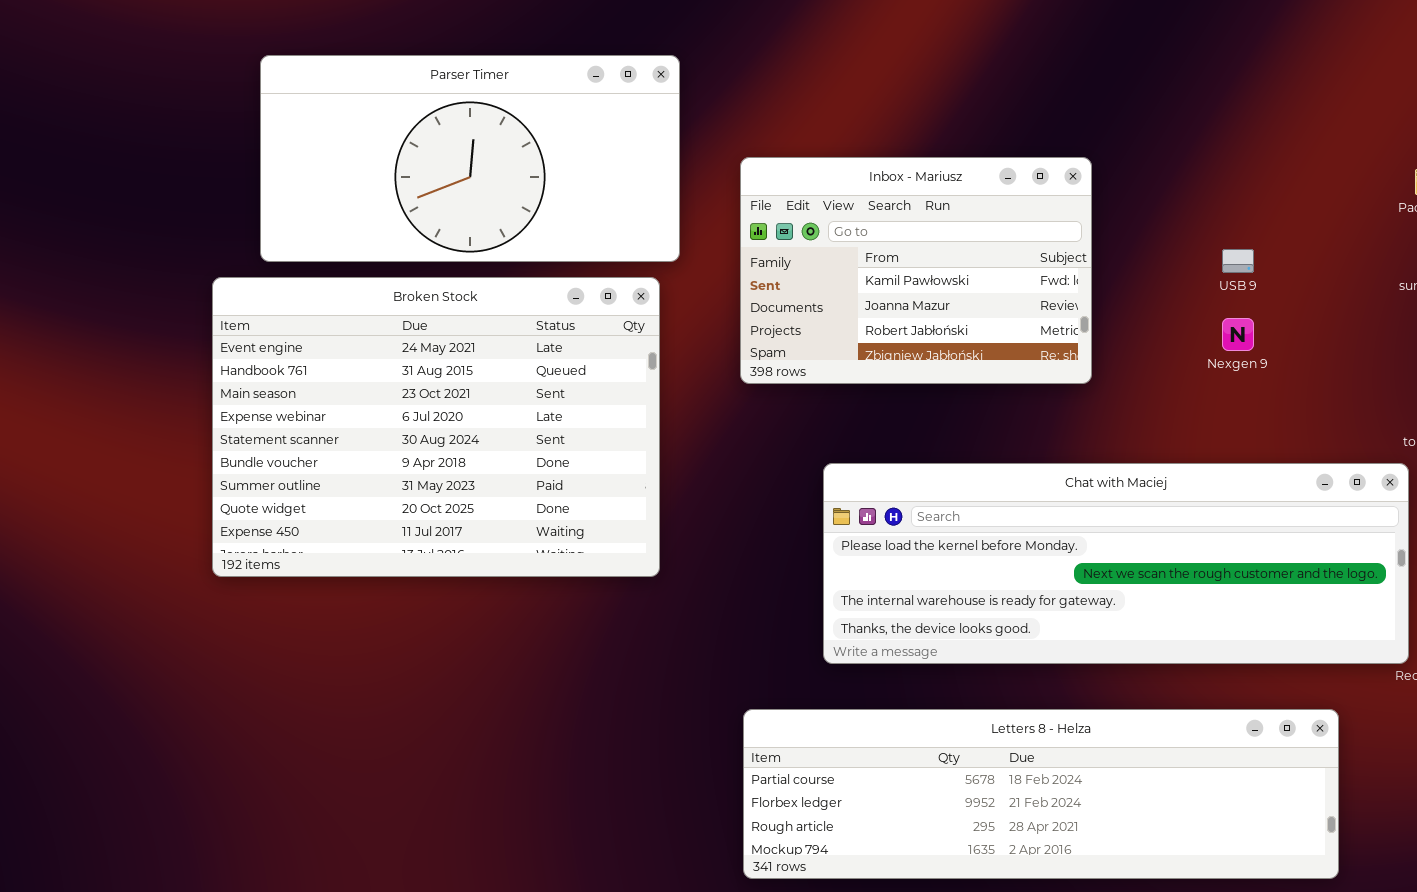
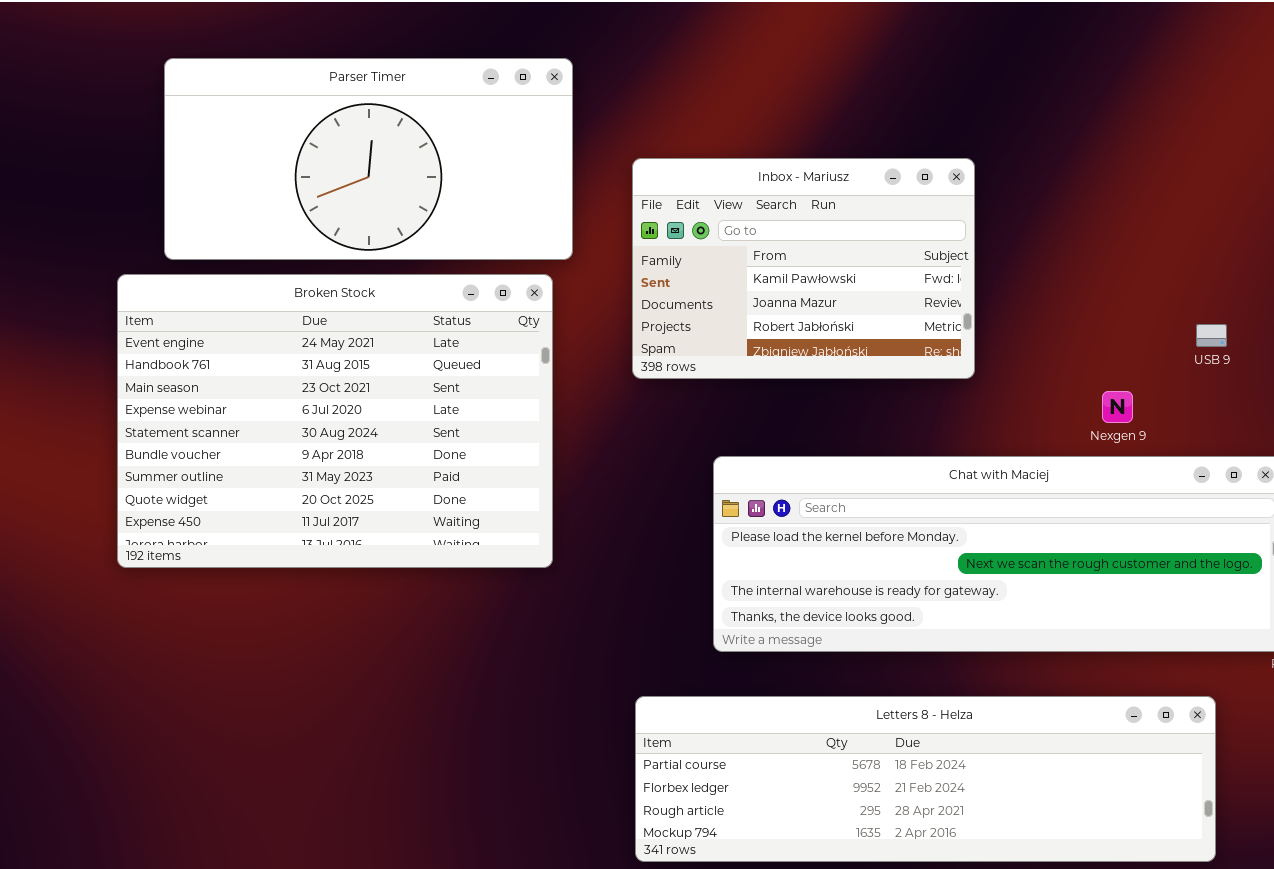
USB 9: [1222,249,1254,273] -> [1196,324,1227,347], moved
Nexgen 9: [1222,318,1254,351] -> [1102,391,1133,423], moved

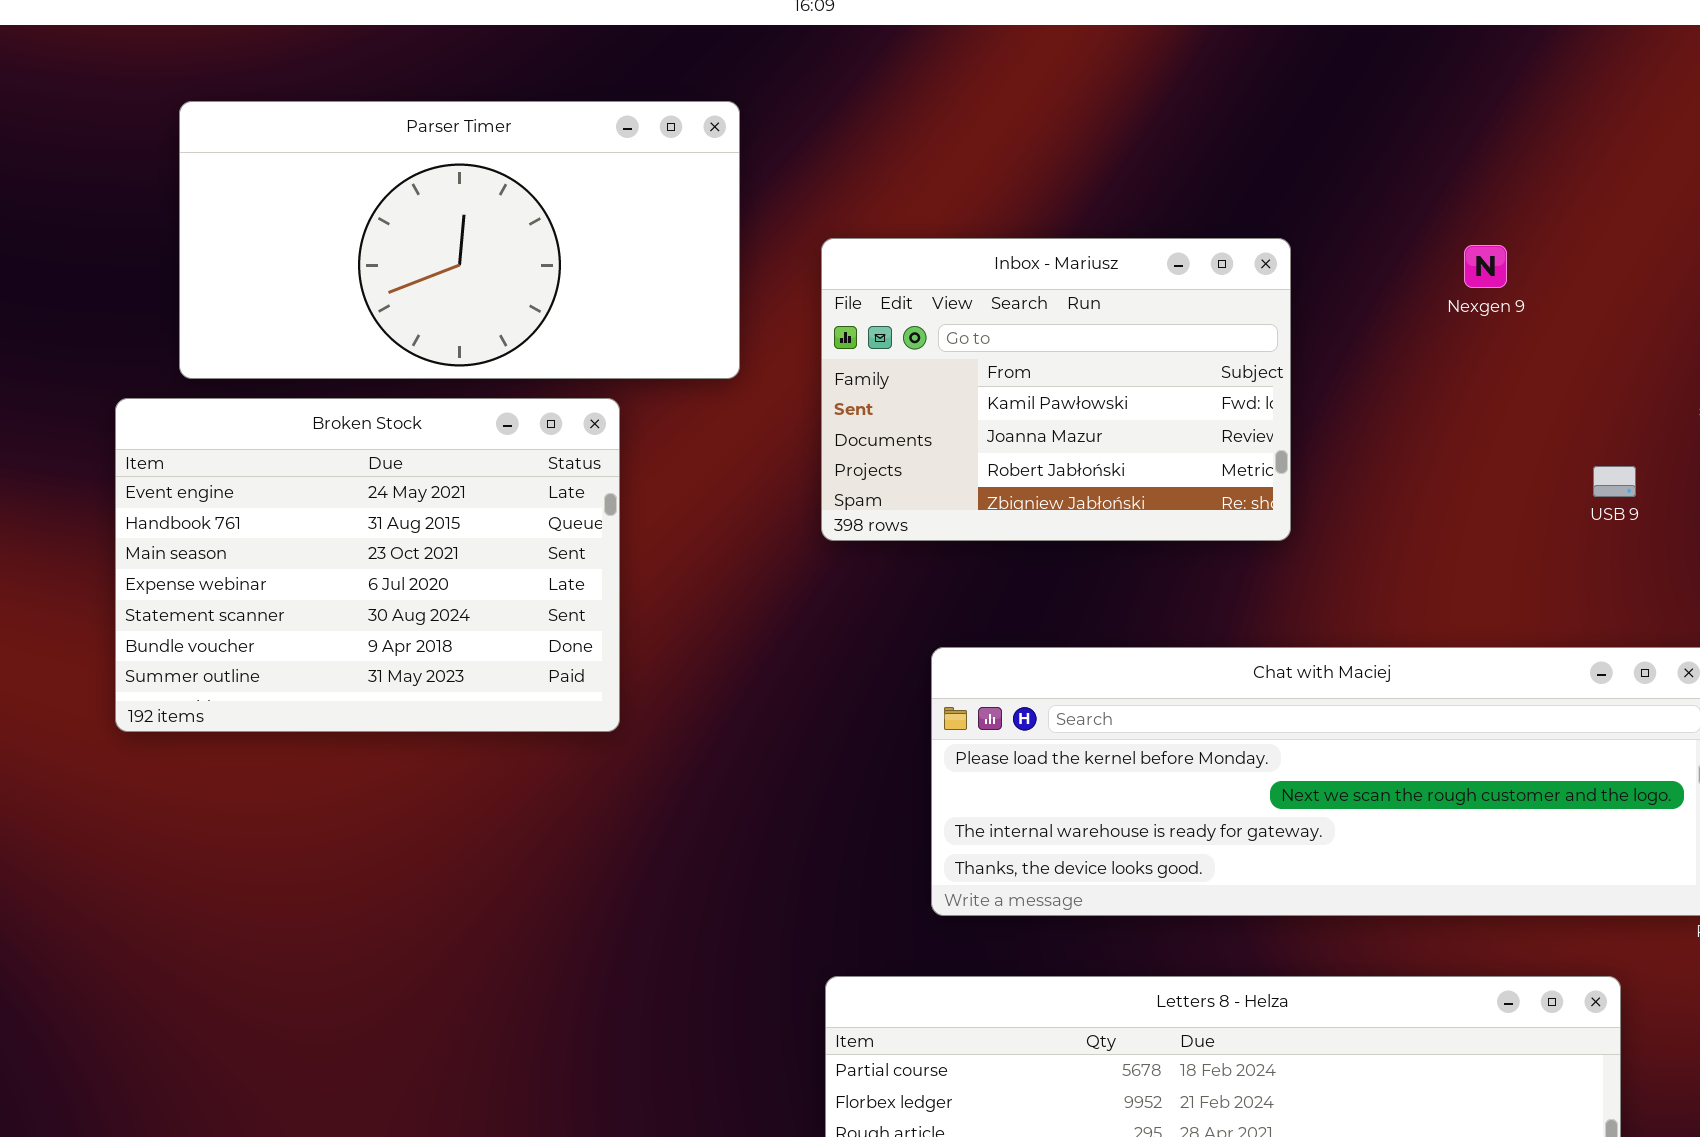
Broken Stock: [117,274,553,568] -> [115,398,620,732], resized
Nexgen 9: [1102,391,1133,423] -> [1464,245,1507,288], moved

